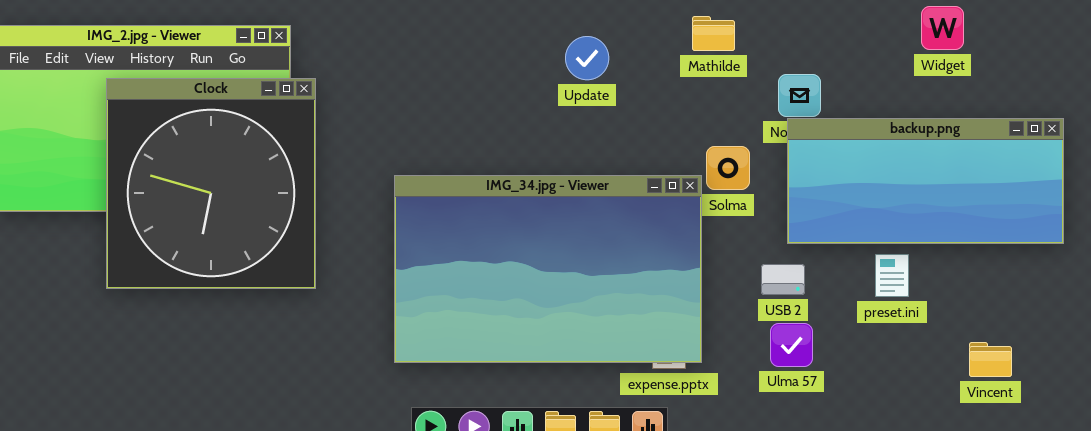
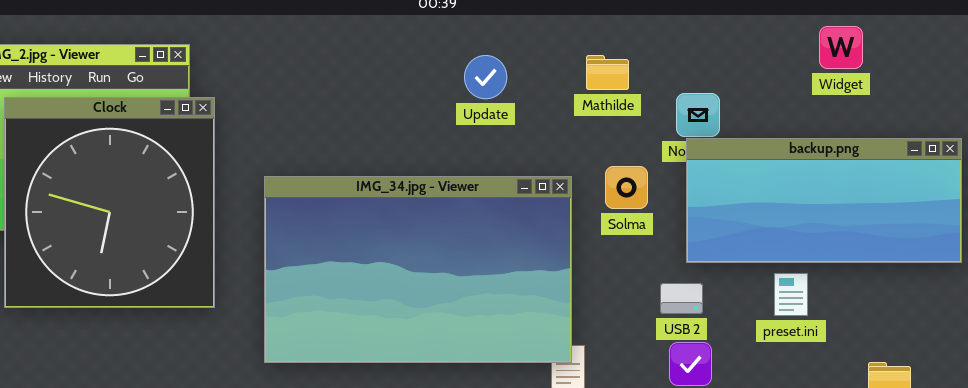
Mathilde: [692,16,735,51] -> [586,55,629,90], moved
IMG_34.jpg - Viewer: [394,175,702,363] -> [264,176,572,363], moved

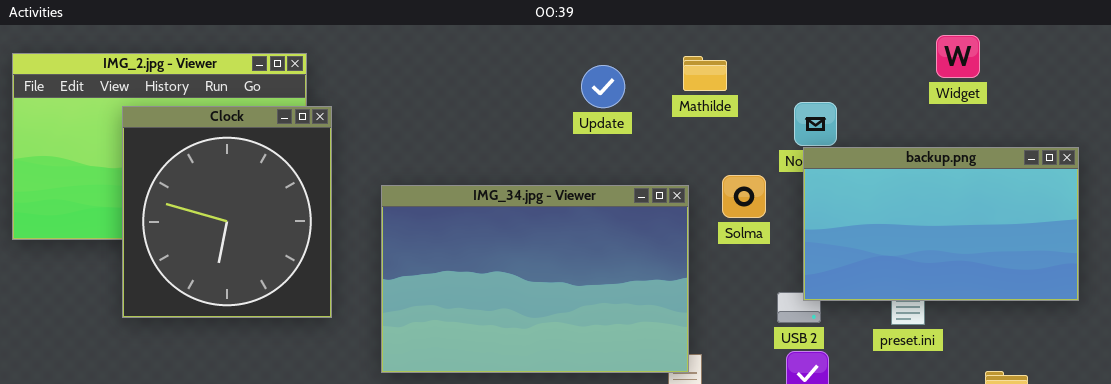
Mathilde: [586,55,629,90] -> [683,56,727,91], moved
backup.png: [686,138,962,263] -> [803,147,1079,301], resized

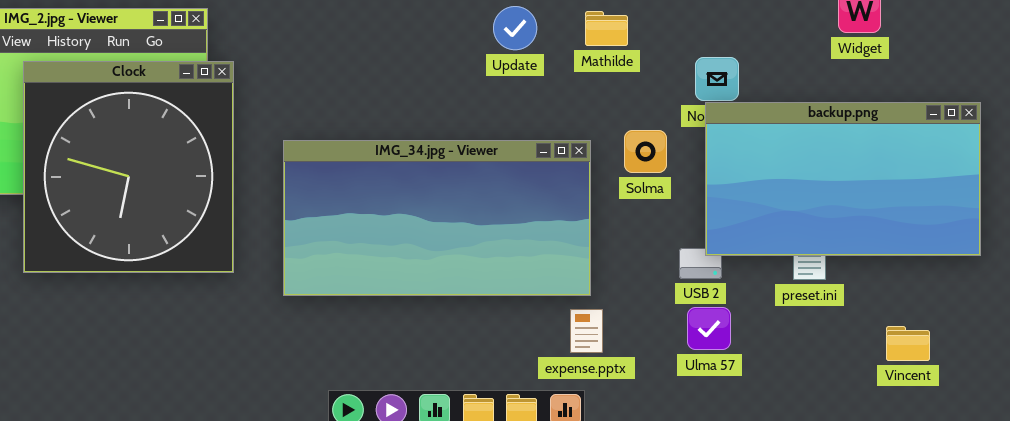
Update: [581,65,625,108] -> [493,6,537,50], moved
IMG_34.jpg - Viewer: [381,185,689,373] -> [283,140,591,296], resized

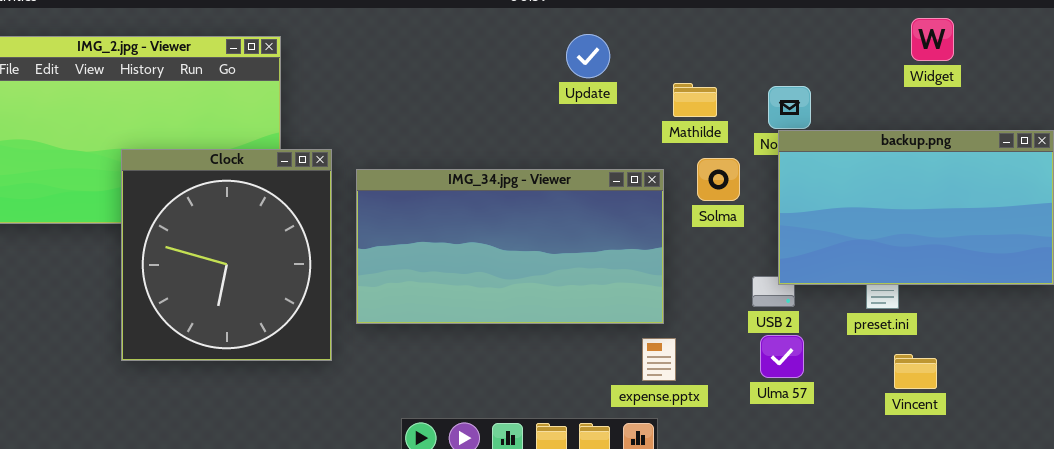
Mathilde: [585,11,628,46] -> [673,83,717,117], moved
Clock: [23,61,234,273] -> [121,149,332,361], moved
Vincent: [886,326,930,361] -> [894,354,937,389], moved

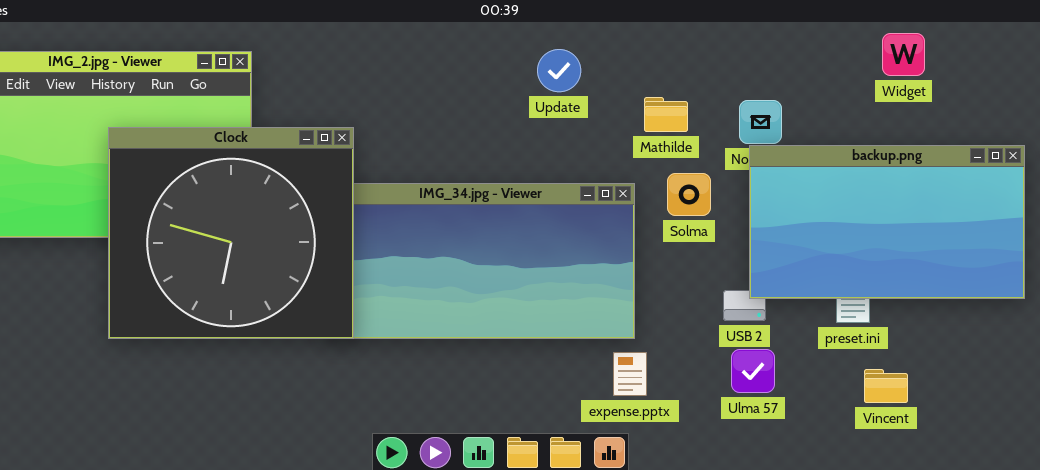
Clock: [121,149,332,361] -> [108,127,354,339], moved, resized

